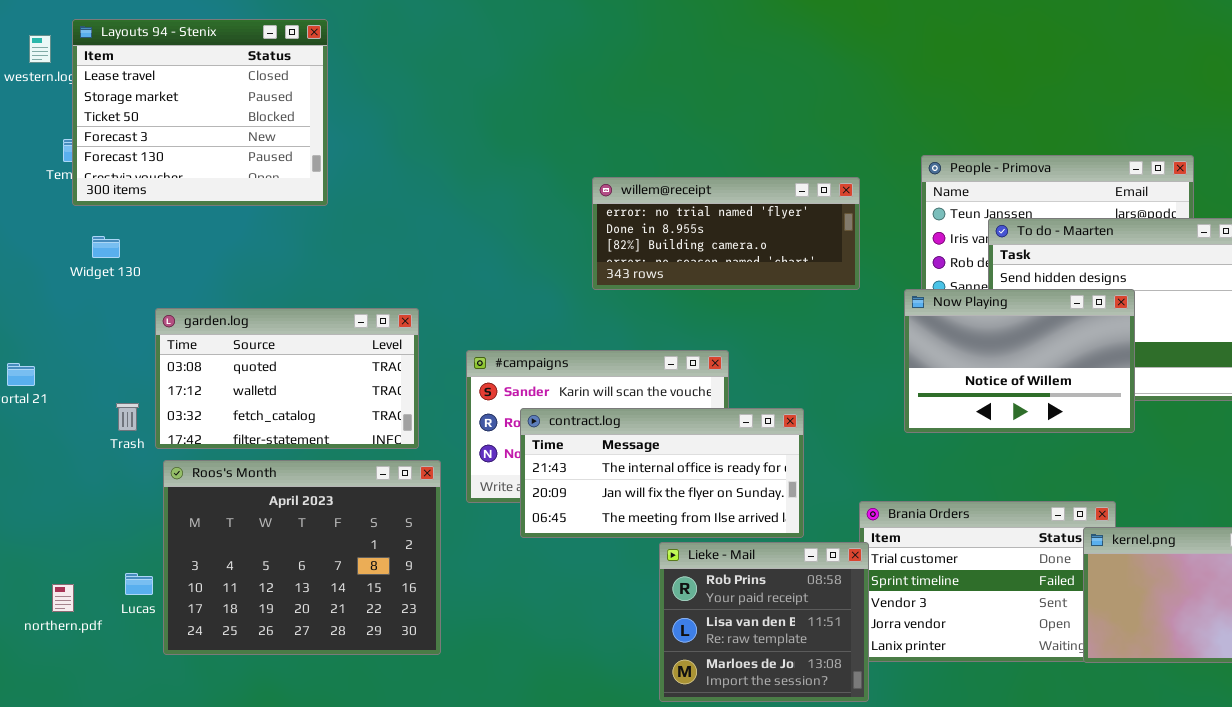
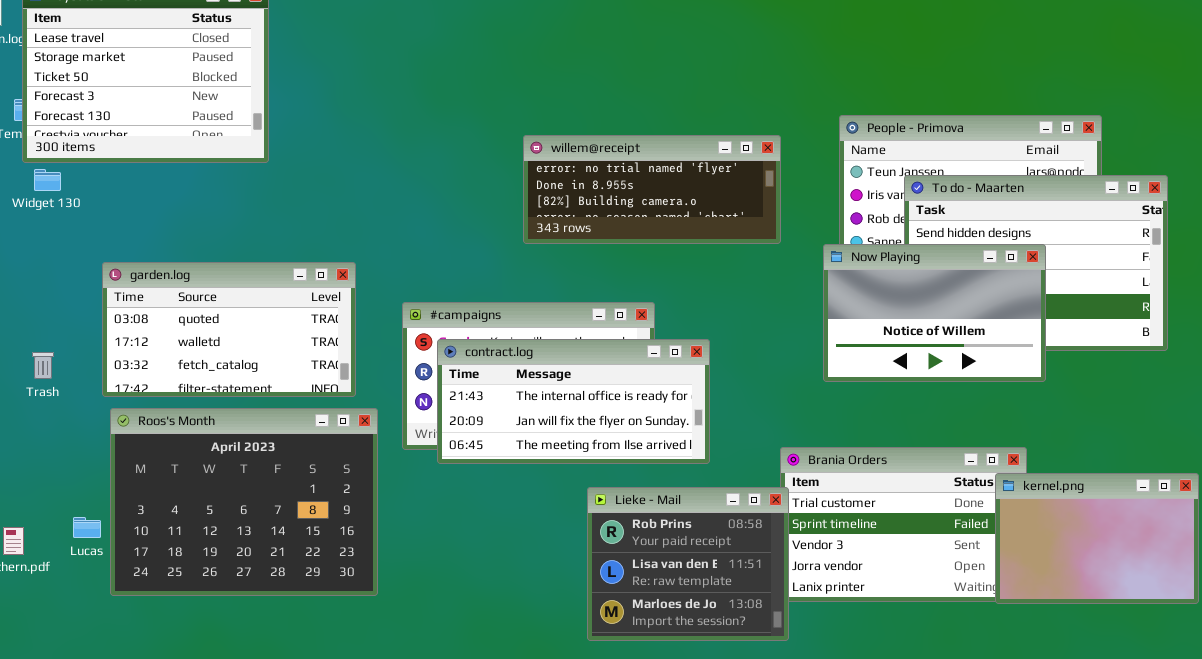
Widget 130: [92,236,120,258] -> [34,169,61,191], moved
Trash: [116,403,139,431] -> [32,352,54,379], moved
contract.log: [520,408,804,538] -> [437,339,710,464], moved

